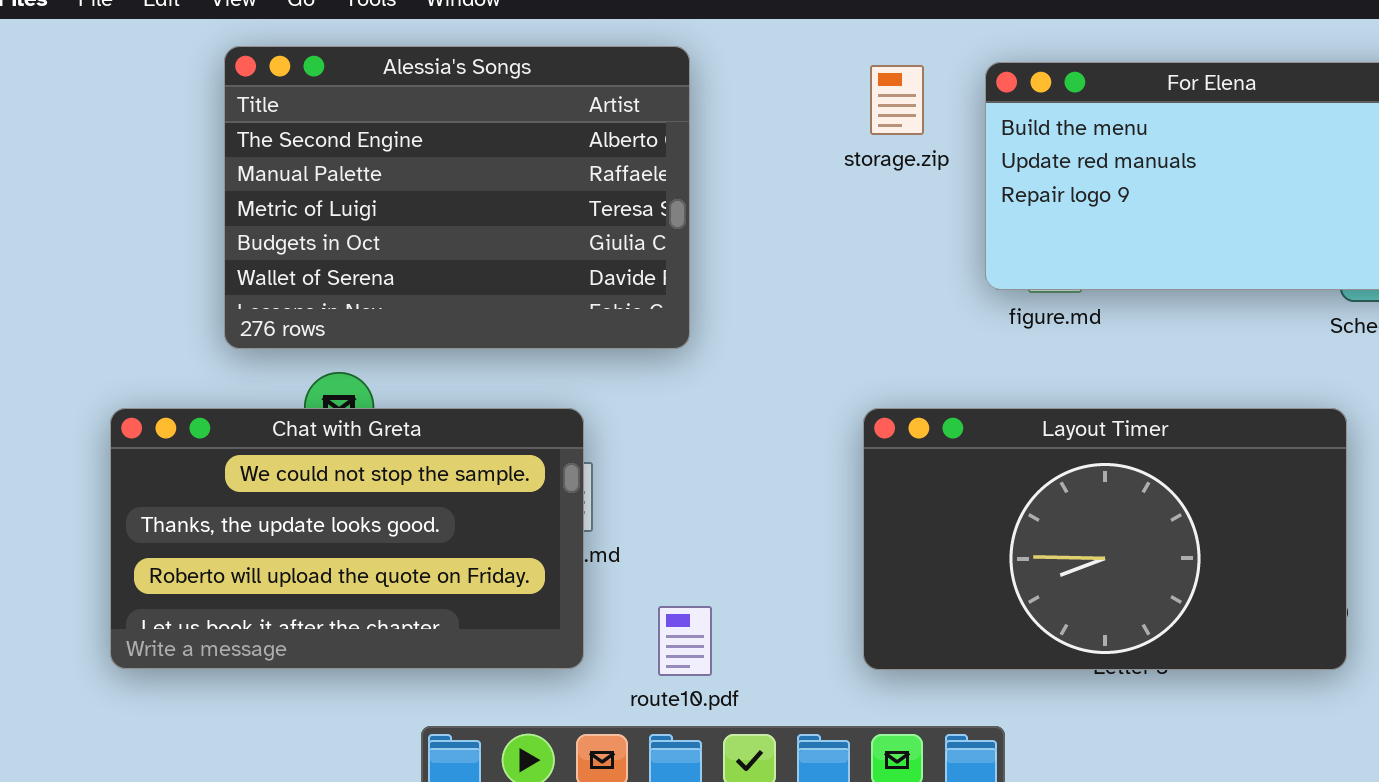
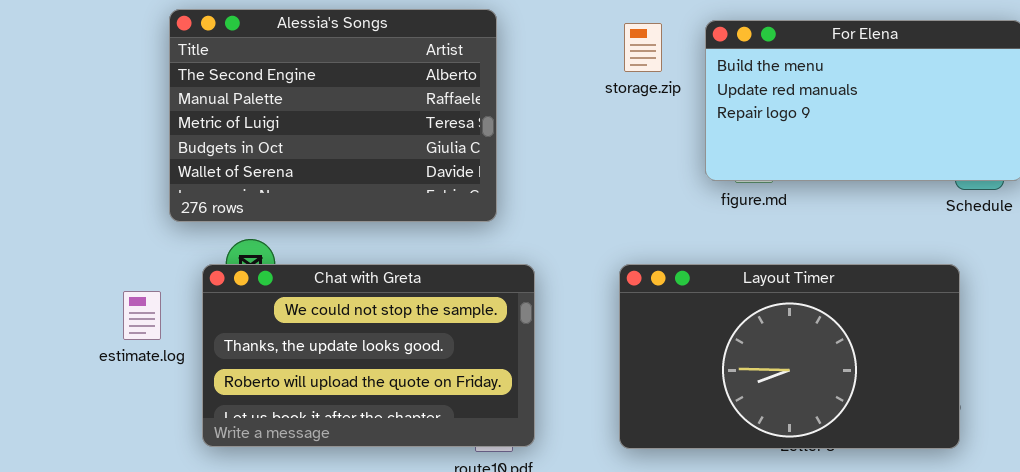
Chat with Greta: [110,408,584,669] -> [202,264,535,447], moved

